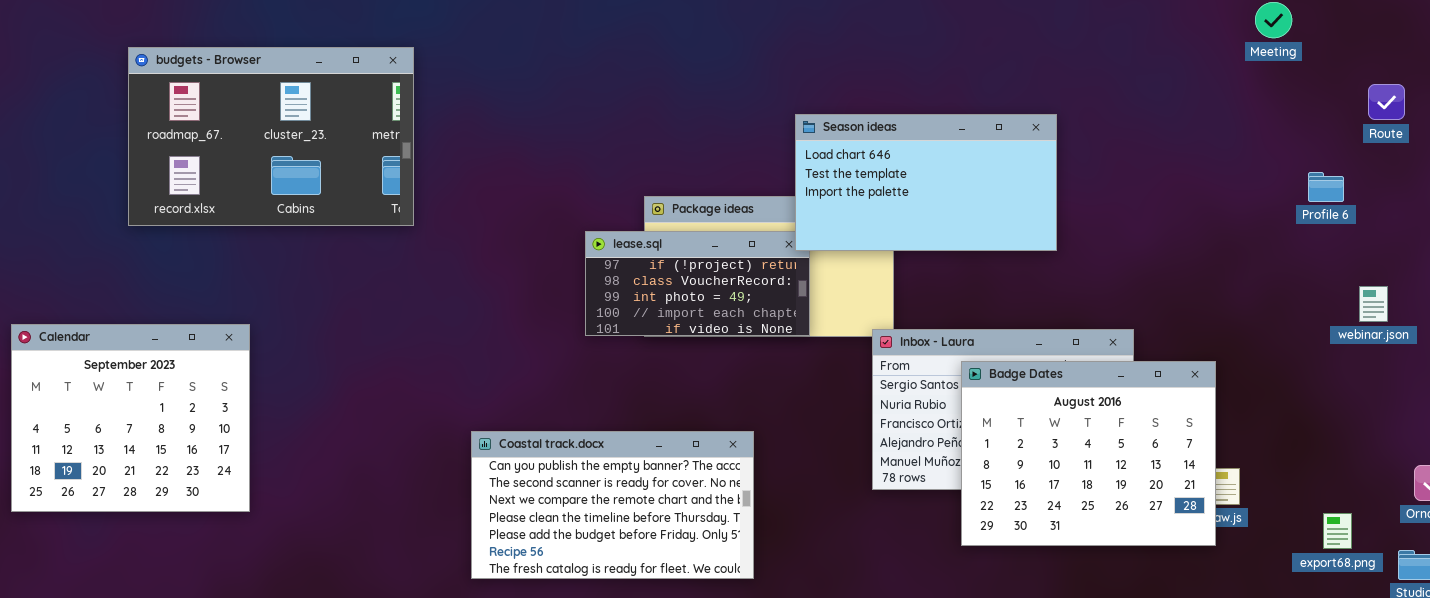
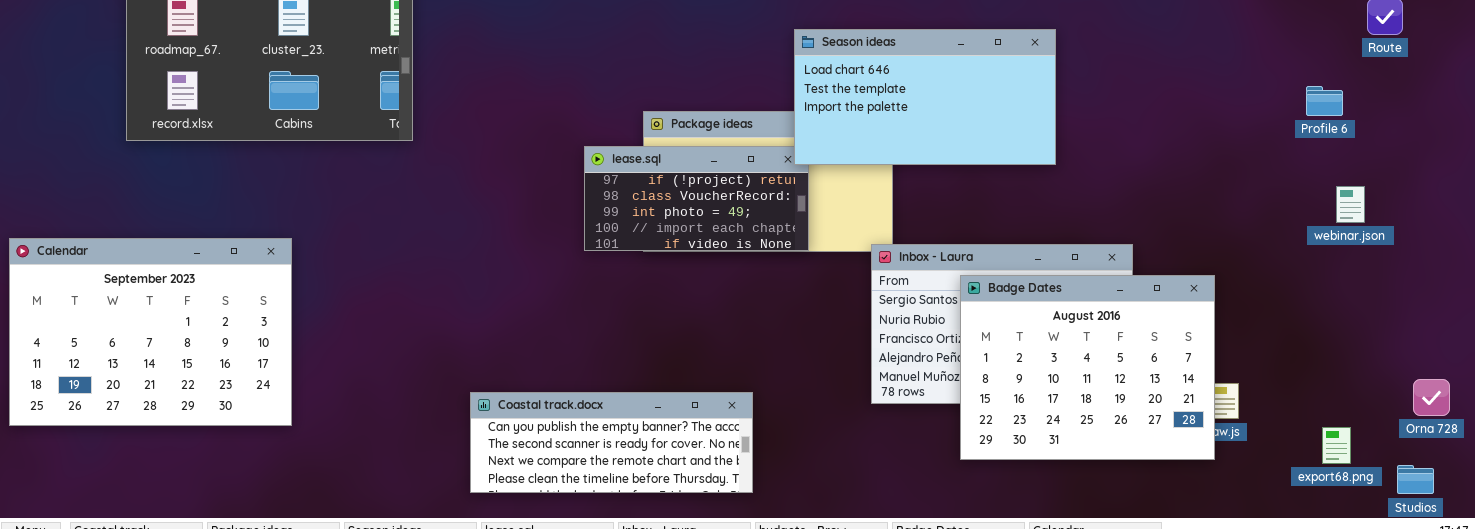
webinar.json: [1359,286,1388,322] -> [1336,186,1365,223], moved
Calendar: [11,324,250,512] -> [9,238,292,426], resized
Coastal track.docx: [471,431,754,579] -> [470,392,753,493], resized

